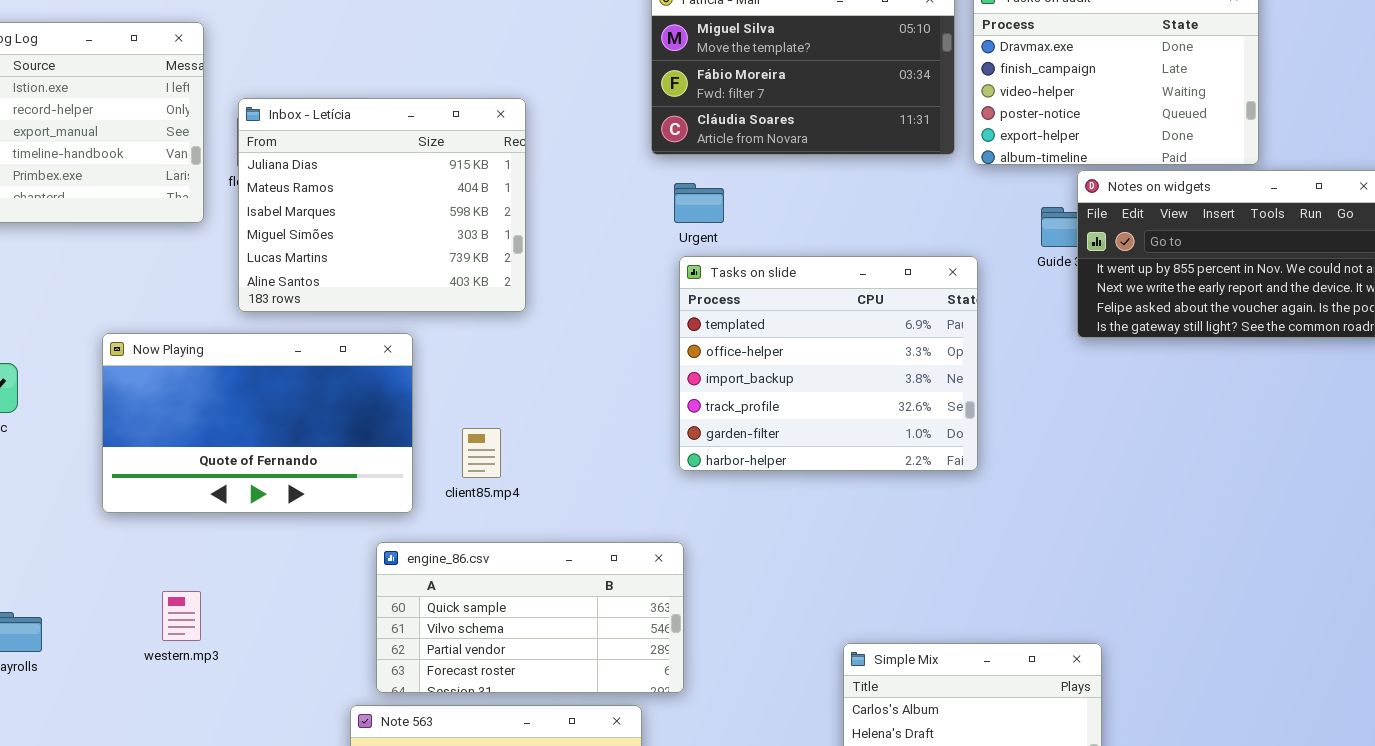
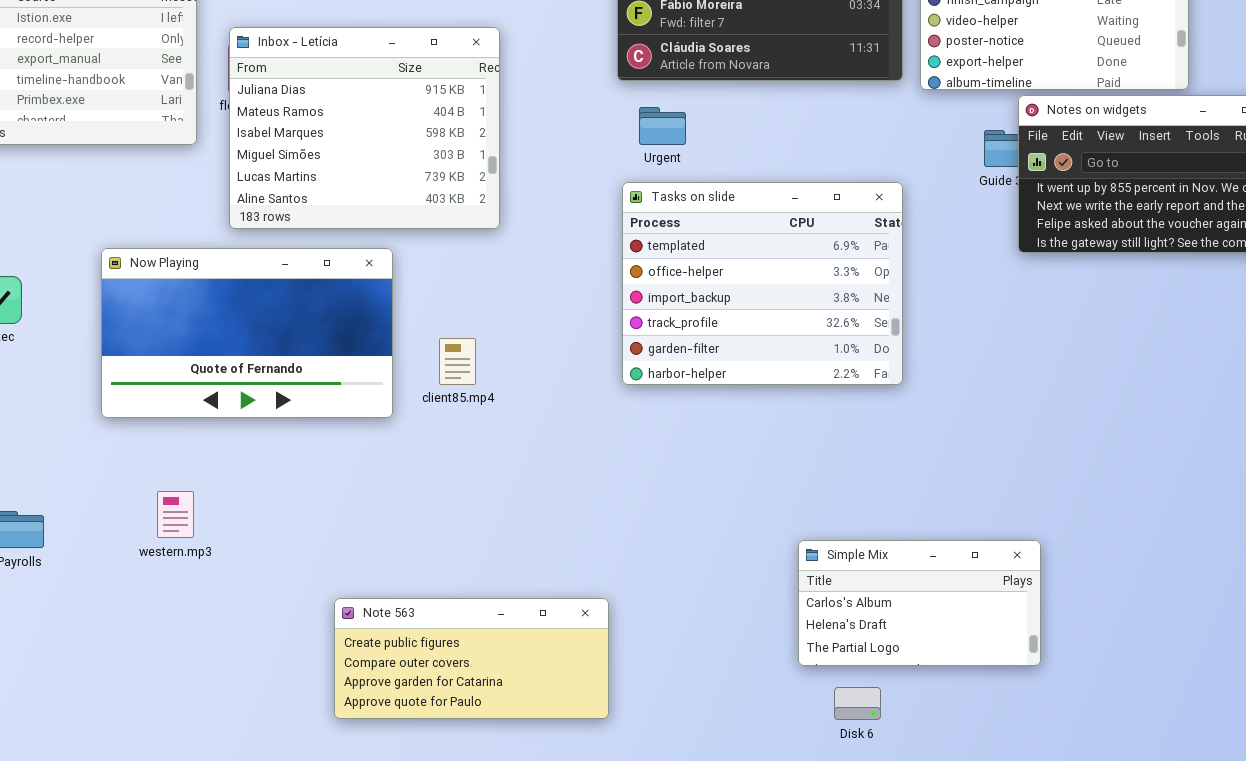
Tasks on slide: [679,256,978,471] -> [622,182,903,385], moved
engine_86.csv: [376,542,684,693] -> none, closed

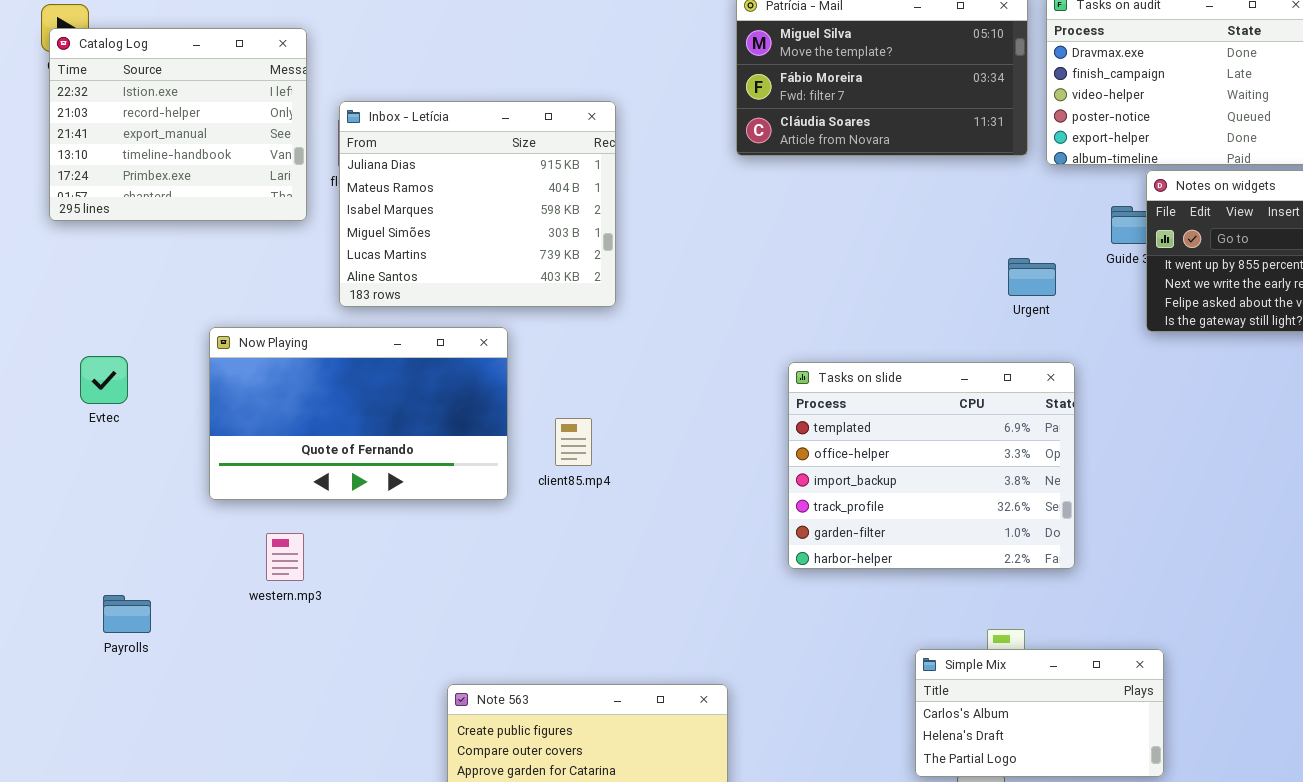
Urgent: [639,107,686,145] -> [1008,258,1056,296], moved
Tasks on slide: [622,182,903,385] -> [788,362,1075,569], moved
western.mp3: [157,491,194,538] -> [266,533,304,581], moved
Simple Mix: [798,540,1041,666] -> [915,649,1164,777], moved

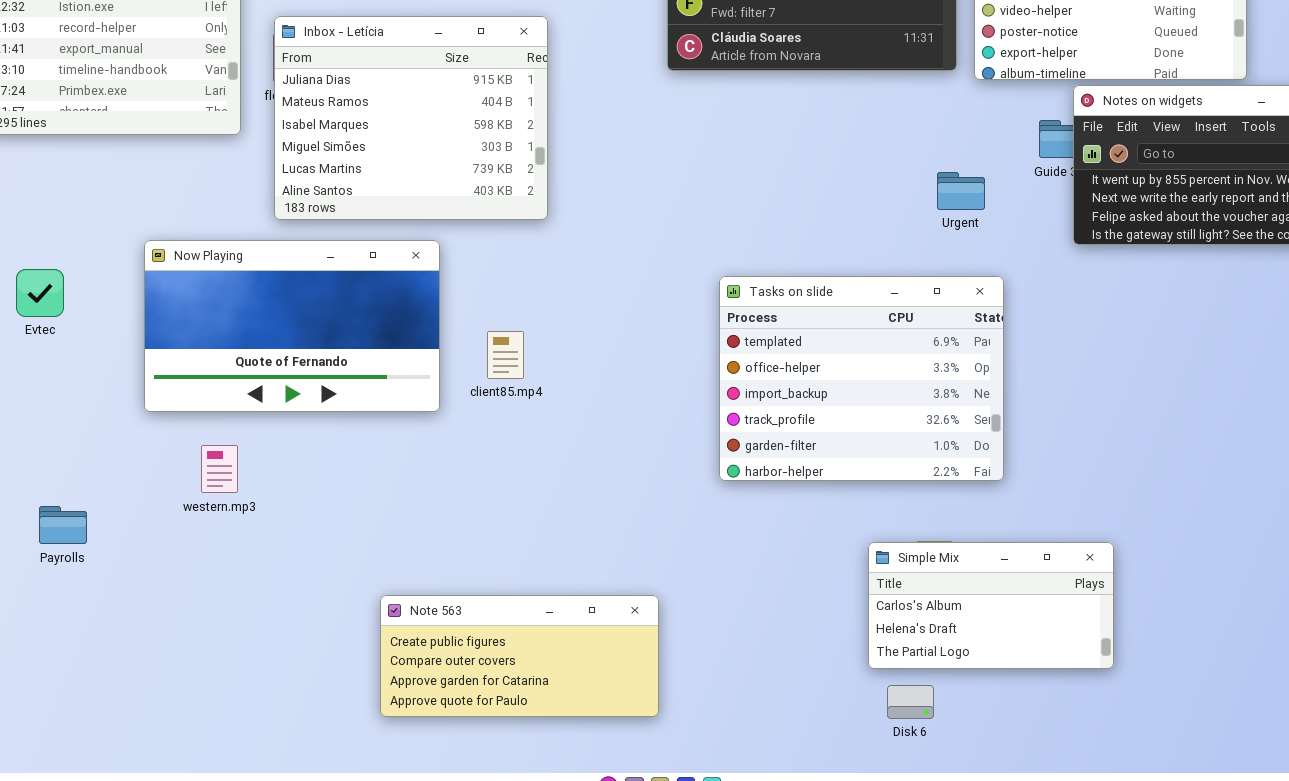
Simple Mix: [915,649,1164,777] -> [868,542,1114,669], moved

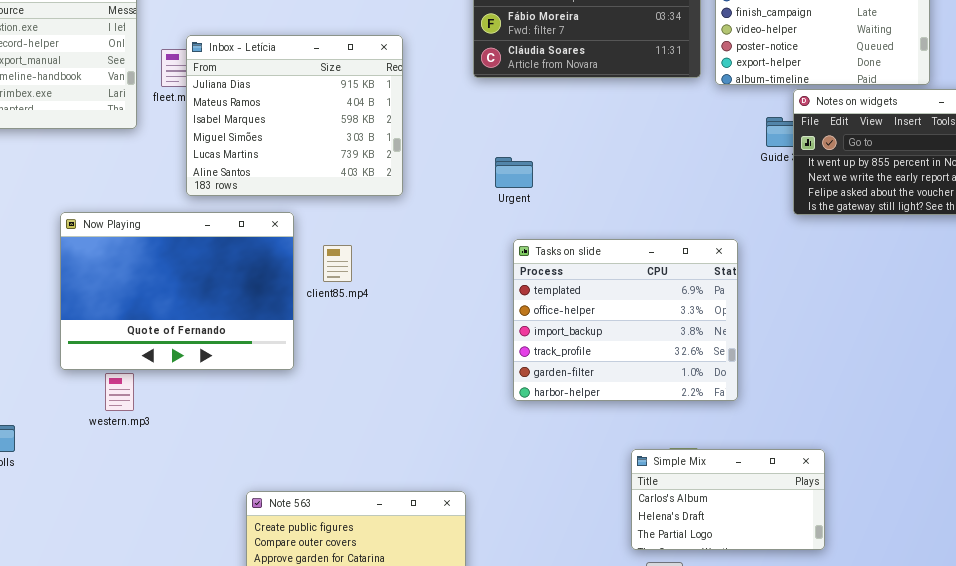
Inbox - Letícia: [274,16,548,220] -> [186,35,403,196], moved
Urgent: [937,172,985,210] -> [495,157,533,188], moved
Now Playing: [144,240,440,412] -> [60,212,294,370], resized
client85.mp4: [487,331,524,379] -> [323,245,352,282], moved

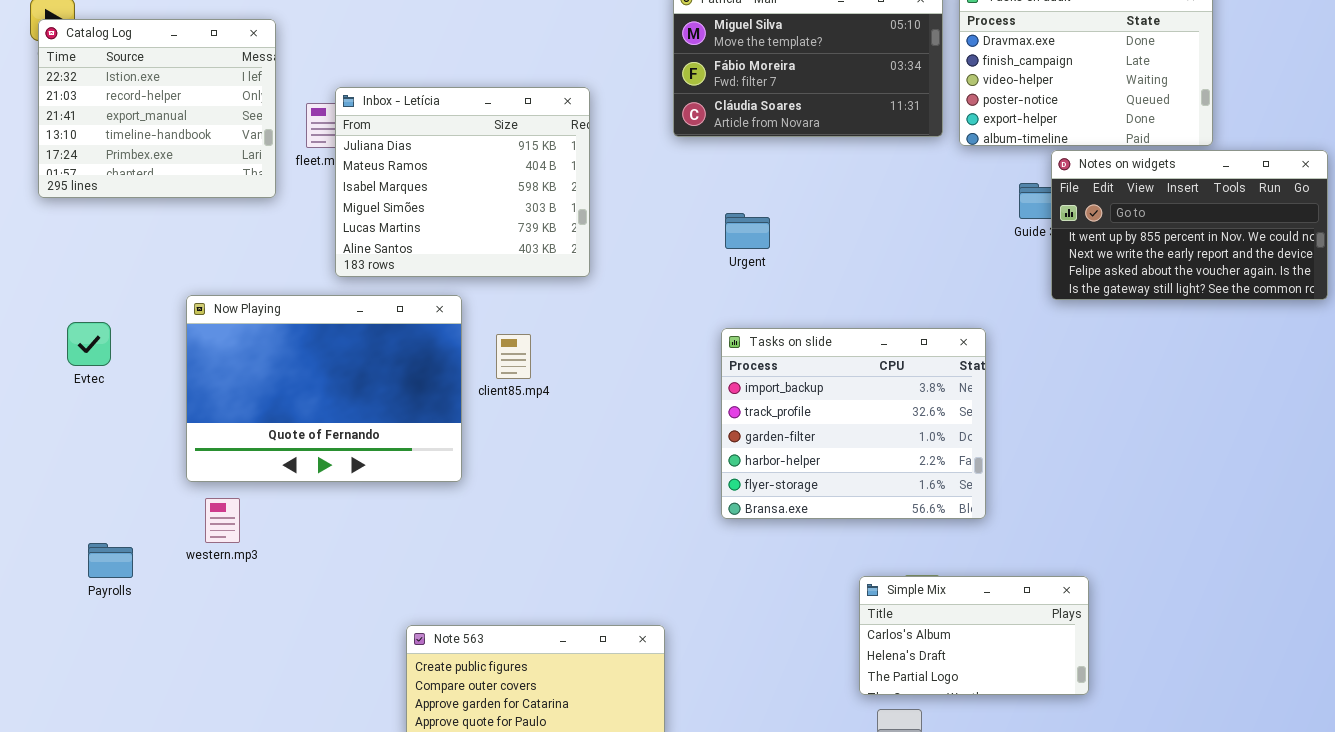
Urgent: [495,157,533,188] -> [725,213,770,249], moved
Tasks on slide: [513,239,738,401] -> [721,328,986,519], scrolled down 2 rows
western.mp3: [105,373,134,411] -> [205,498,240,543], moved

